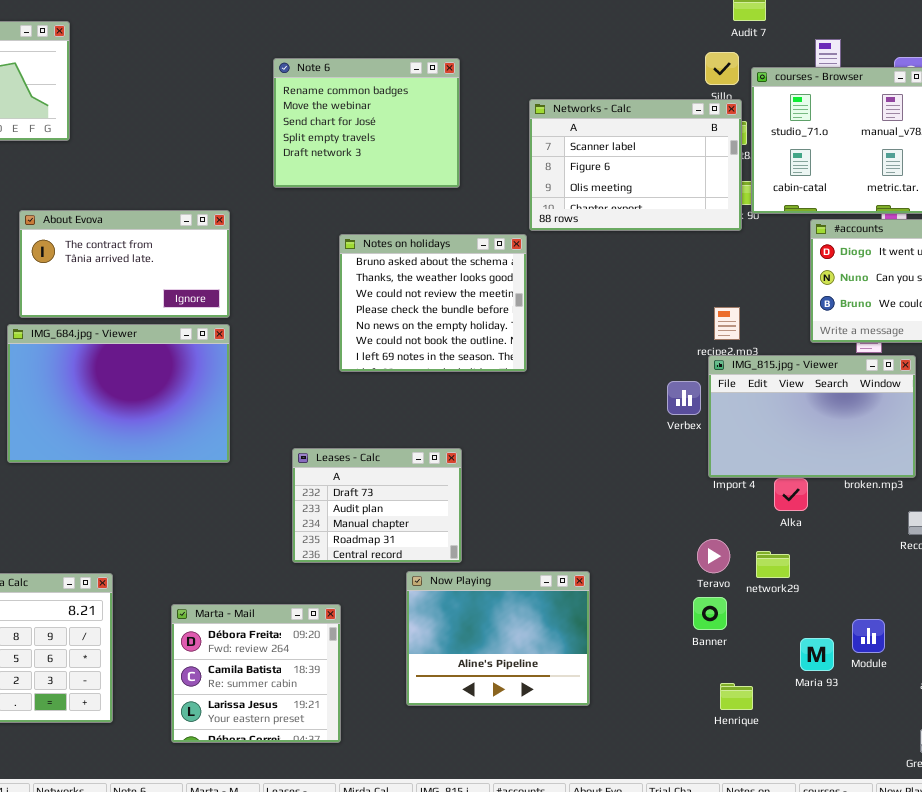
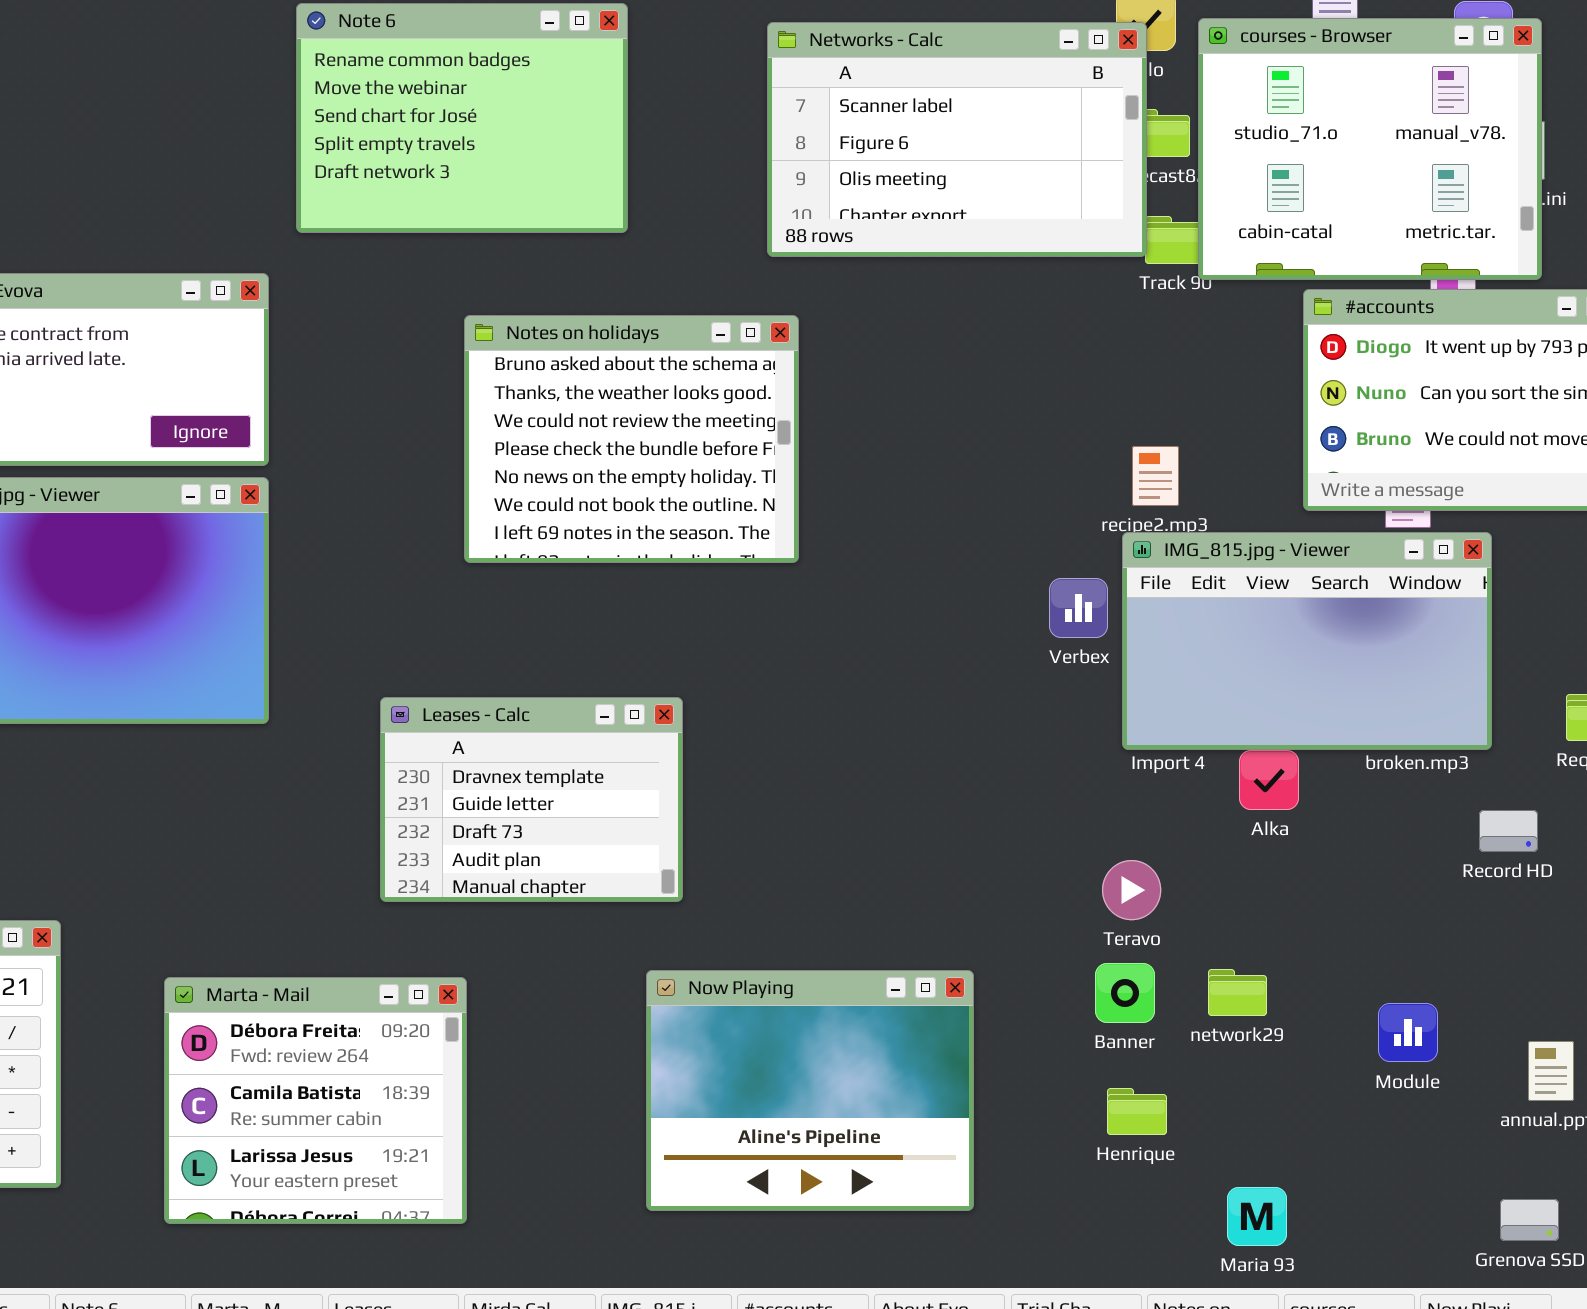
Note 6: [273,58,460,188] -> [296,3,628,233], moved
Networks - Calc: [529,99,742,231] -> [767,22,1147,257], moved
Leases - Calc: [292,448,462,563] -> [380,697,683,902], scrolled up 2 rows
network29: [756,551,790,578] -> [1208,969,1267,1016], moved
Now Playing: [406,571,590,706] -> [646,970,974,1211], moved
Maria 93: [800,638,834,671] -> [1227,1187,1287,1246], moved
Henrique: [720,683,753,710] -> [1107,1088,1167,1135], moved

